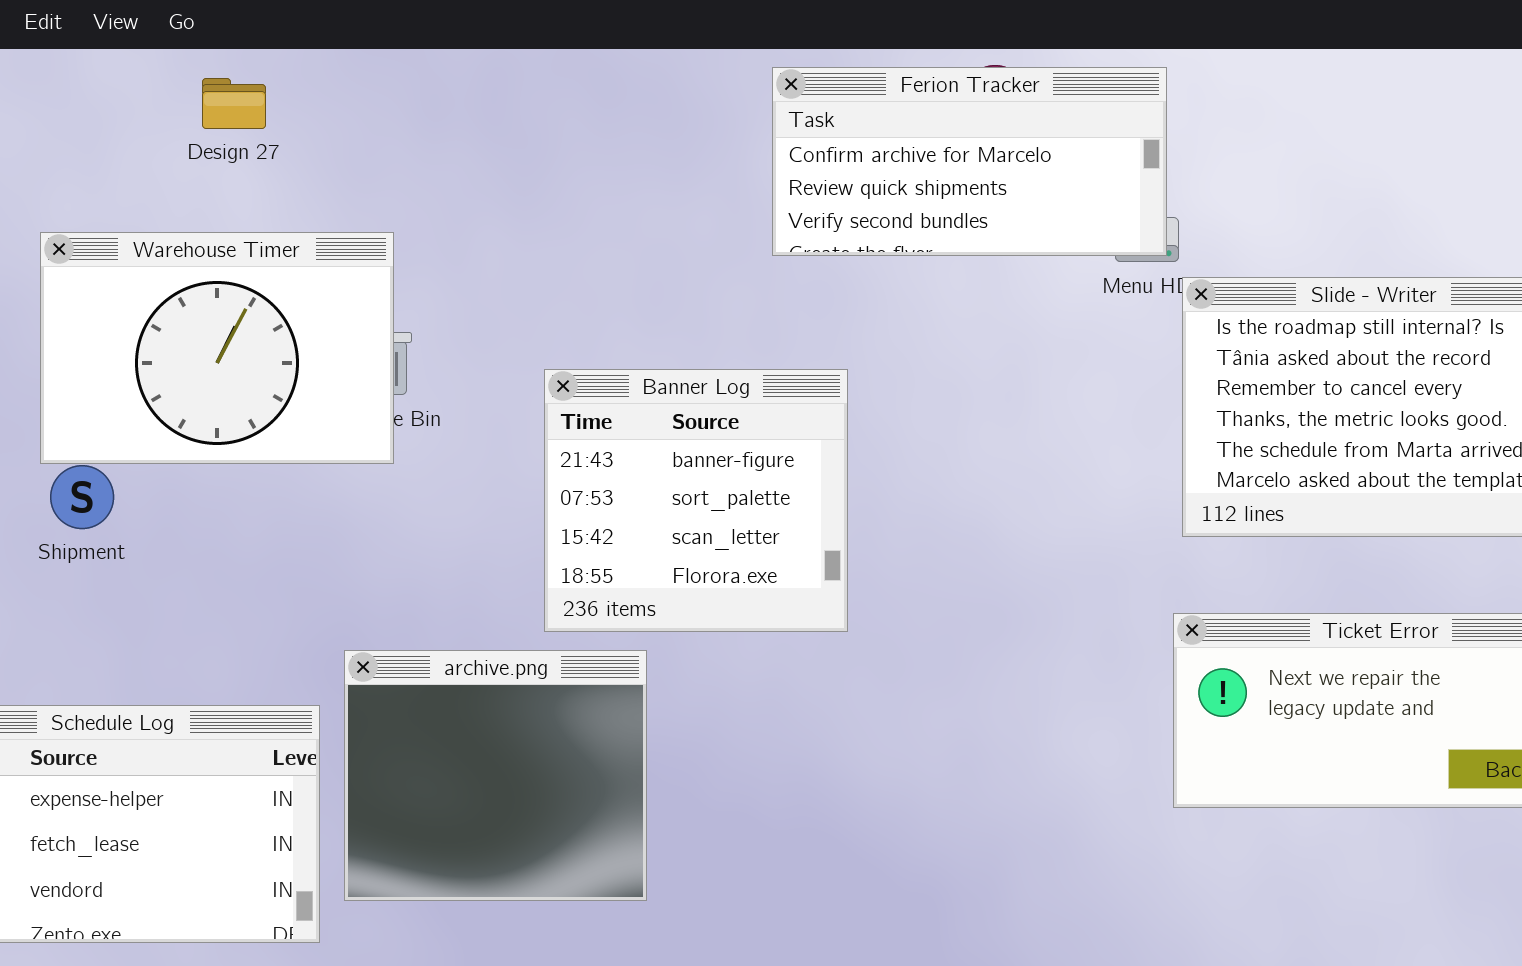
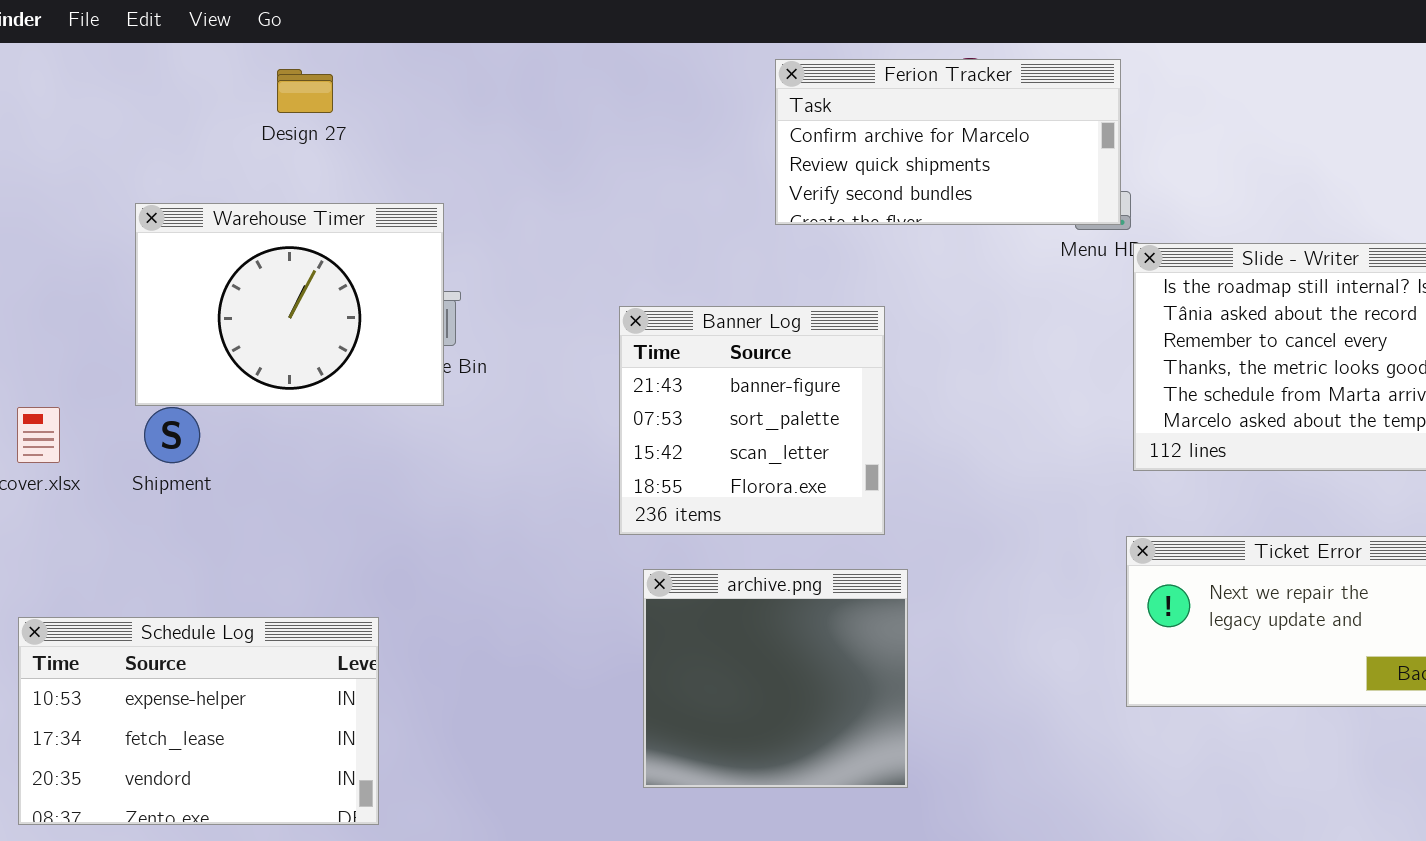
Banner Log: [544,369,848,632] -> [619,306,885,535], moved
archive.png: [344,650,647,901] -> [643,569,908,788], moved

